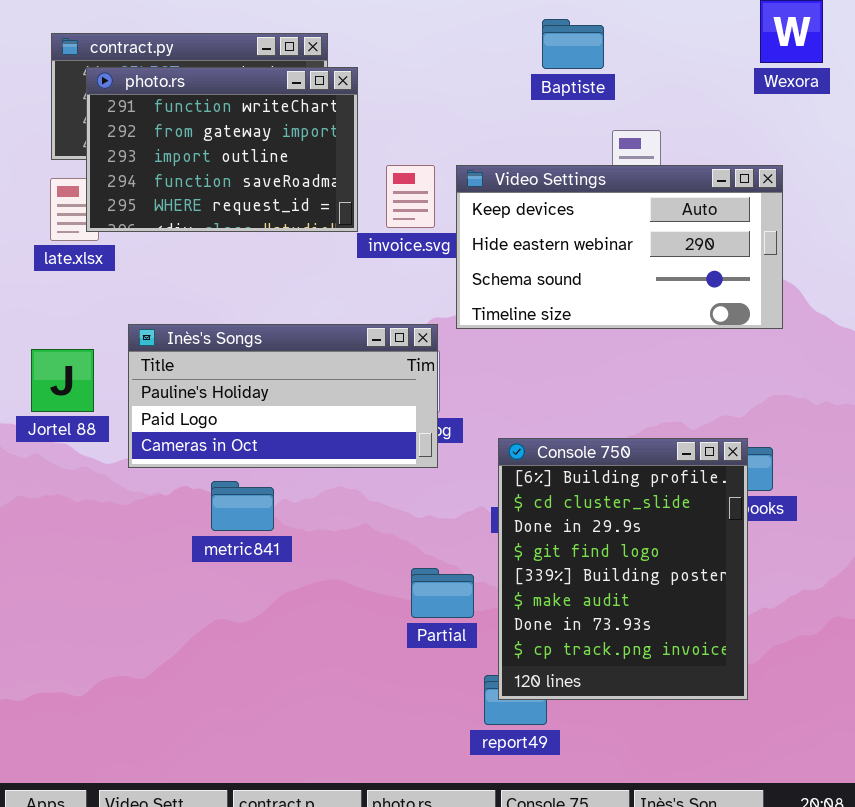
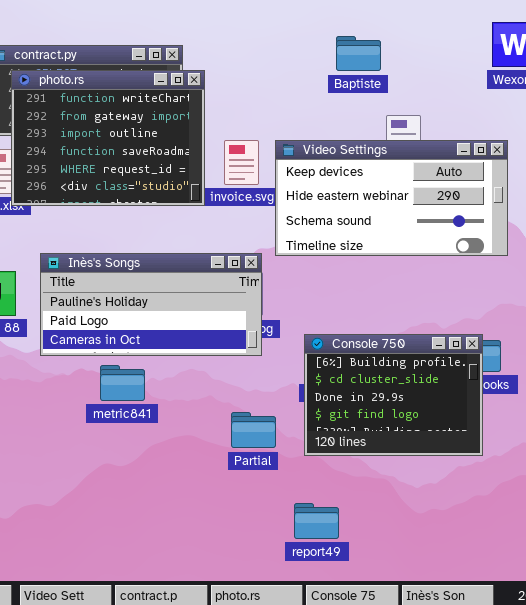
photo.rs: [86,67,358,232] -> [11,70,205,206], resized
Console 750: [498,438,748,700] -> [304,334,483,456], resized
Partial: [411,568,474,618] -> [231,412,276,448], moved

